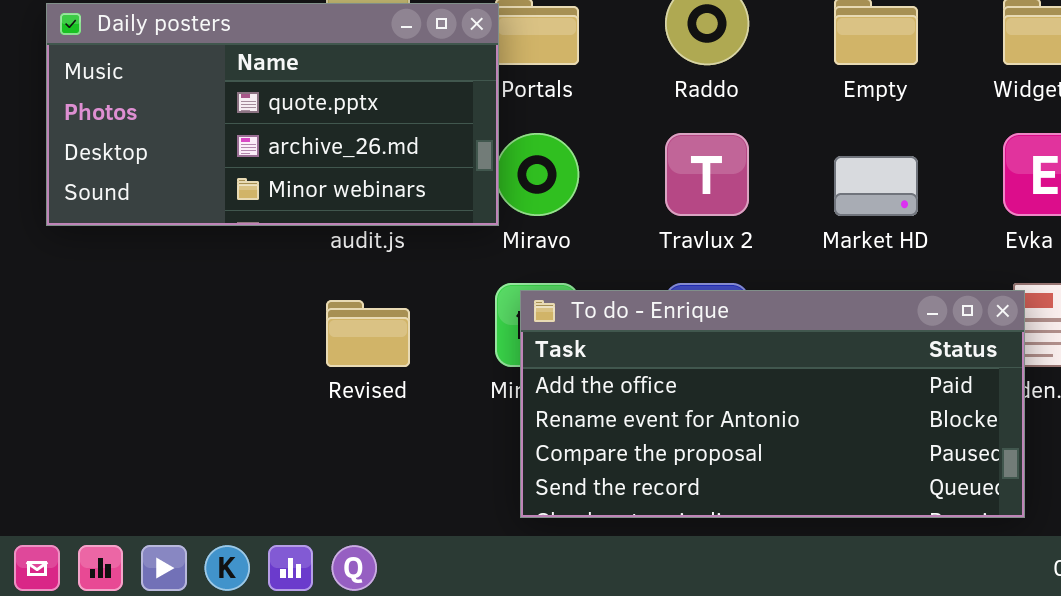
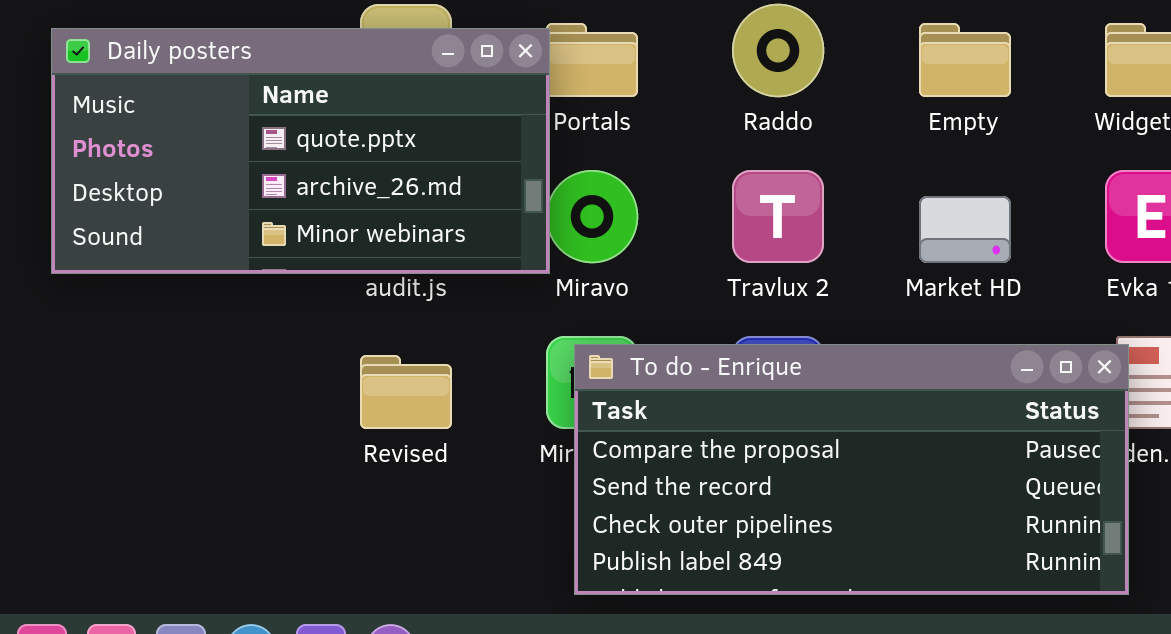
To do - Enrique: [520,290,1025,518] -> [574,344,1129,595], scrolled down 2 rows

